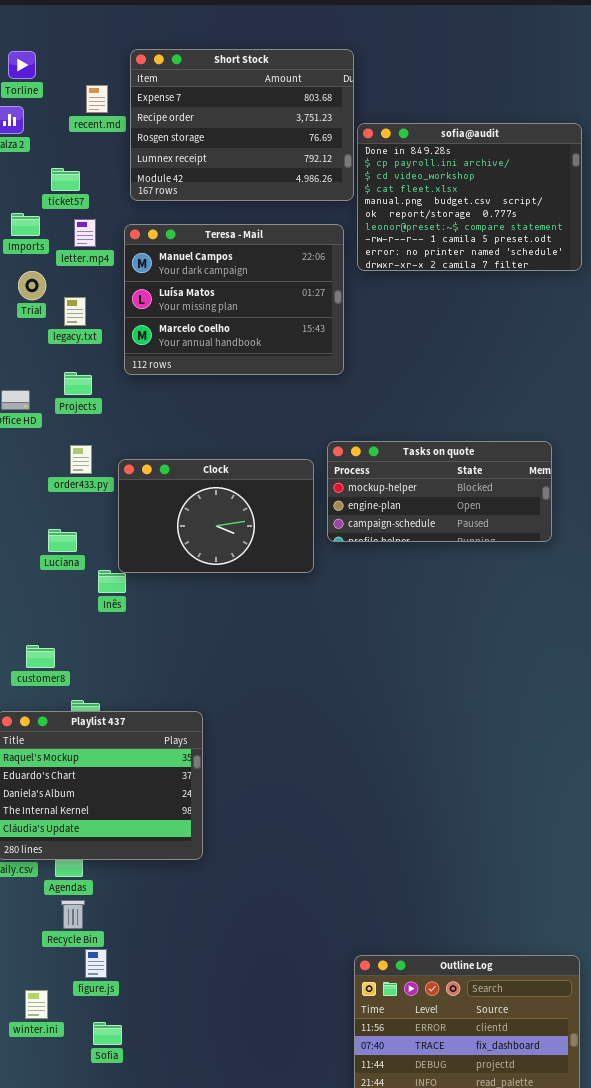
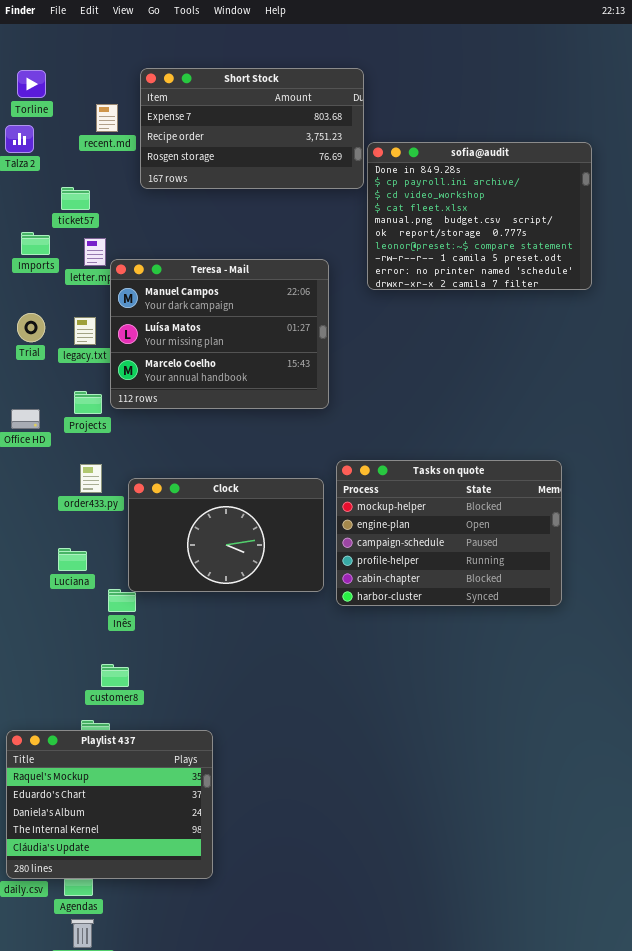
Short Stock: [130,49,354,201] -> [140,68,364,189], resized
Teresa - Mail: [124,224,344,375] -> [110,259,329,409], moved
Trial: [18,271,46,300] -> [17,313,45,342], moved
Tasks on quote: [327,441,552,542] -> [336,460,562,606], resized
customer8: [26,645,55,668] -> [101,664,129,687], moved

